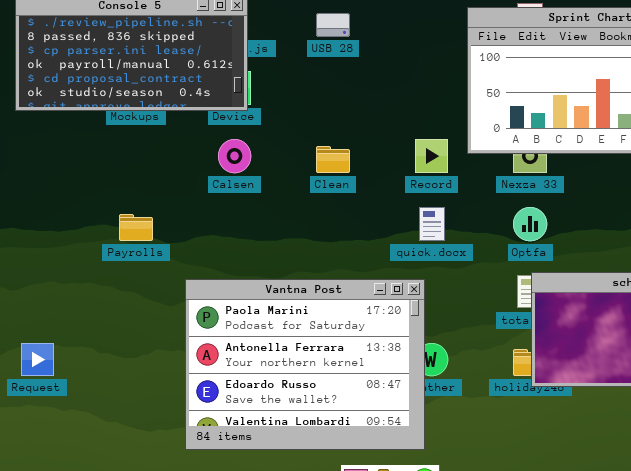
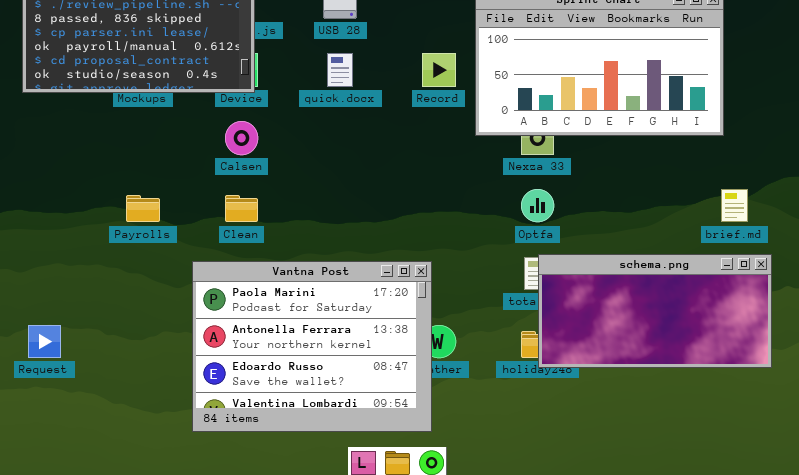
Record: [415,139,448,173] -> [422,53,456,87], moved
Clean: [316,146,350,173] -> [225,195,258,222], moved
quick.docx: [419,207,445,241] -> [327,53,353,87], moved

